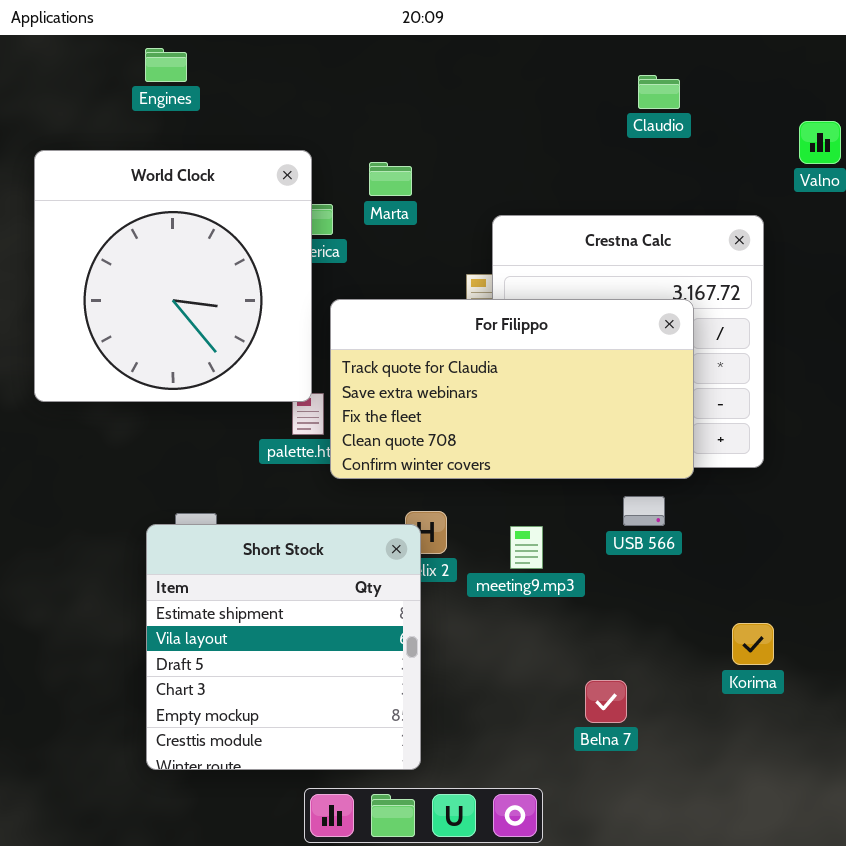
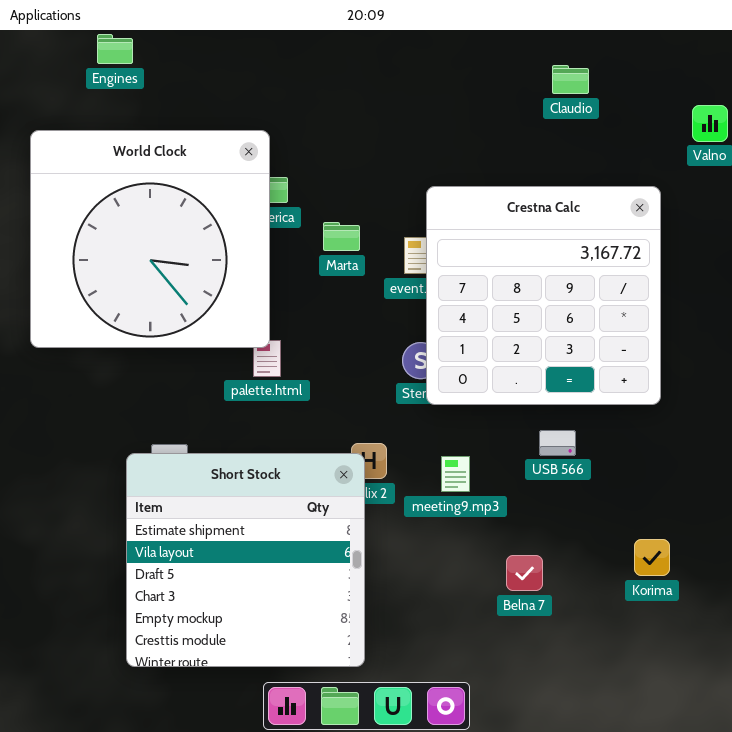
Engines: [145,48,187,82] -> [97,34,133,64], moved
Marta: [369,162,412,196] -> [323,222,360,251], moved
For Filippo: [330,299,694,479] -> none, closed
Belna 7: [585,680,627,723] -> [506,555,543,591], moved

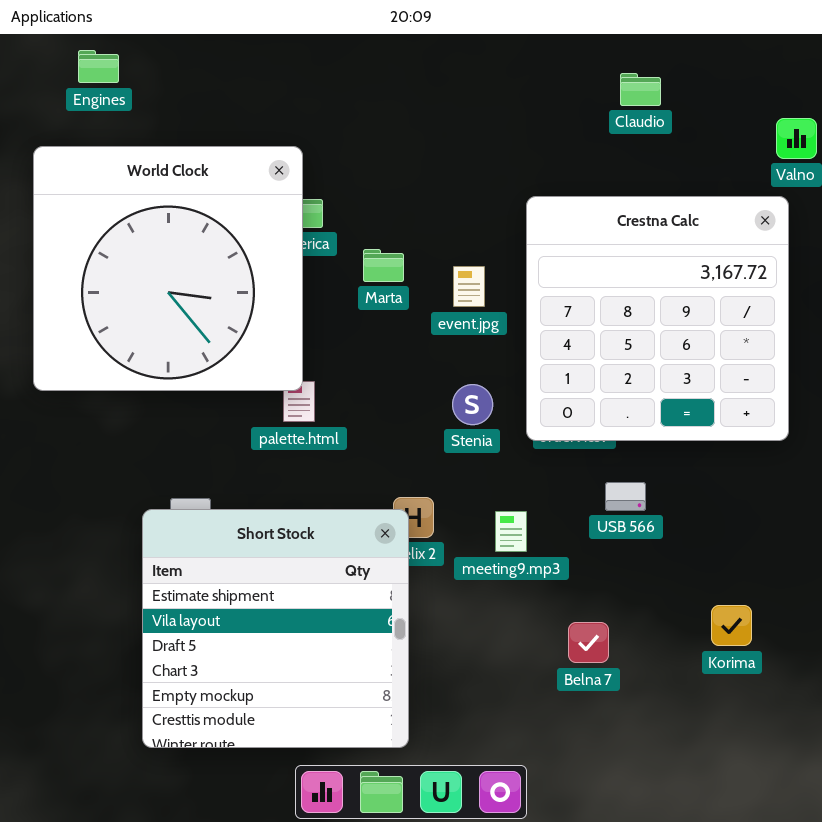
Engines: [97,34,133,64] -> [78,50,119,83], moved
Crestna Calc: [426,186,661,405] -> [526,196,789,441], moved

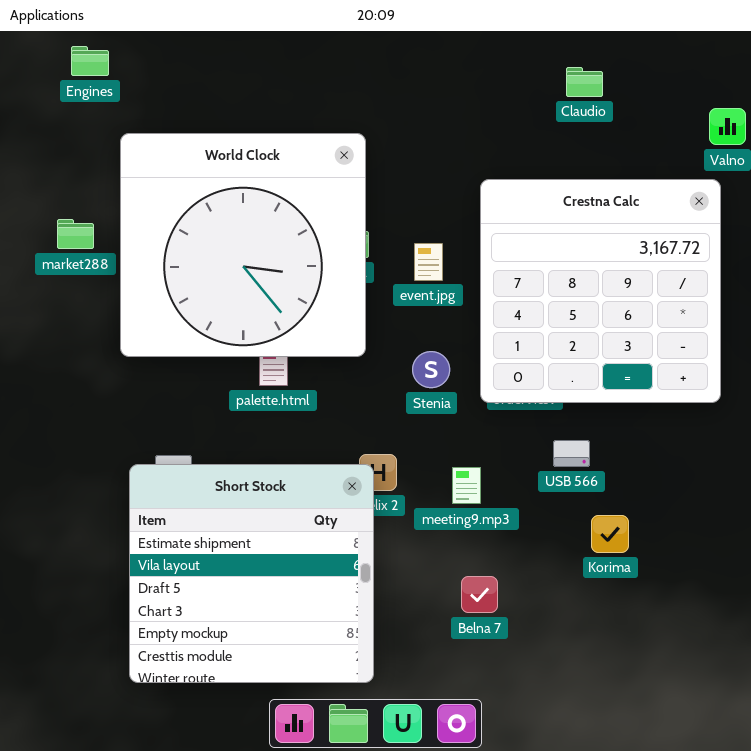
World Clock: [33,146,303,391] -> [120,133,366,357], moved
Korima: [711,605,752,646] -> [591,515,629,553], moved
Belna 7: [568,622,609,663] -> [461,576,498,613], moved

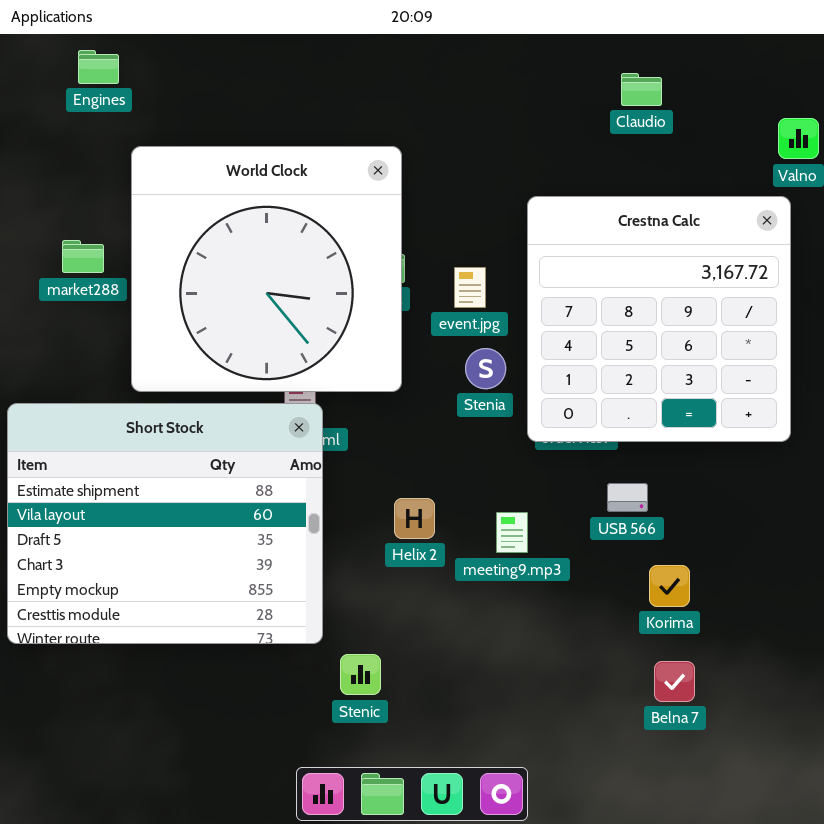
Stenia: [412,351,450,388] -> [465,348,506,389], moved
Short Stock: [129,464,374,683] -> [7,403,323,644], moved, resized
Belna 7: [461,576,498,613] -> [654,661,695,702], moved

